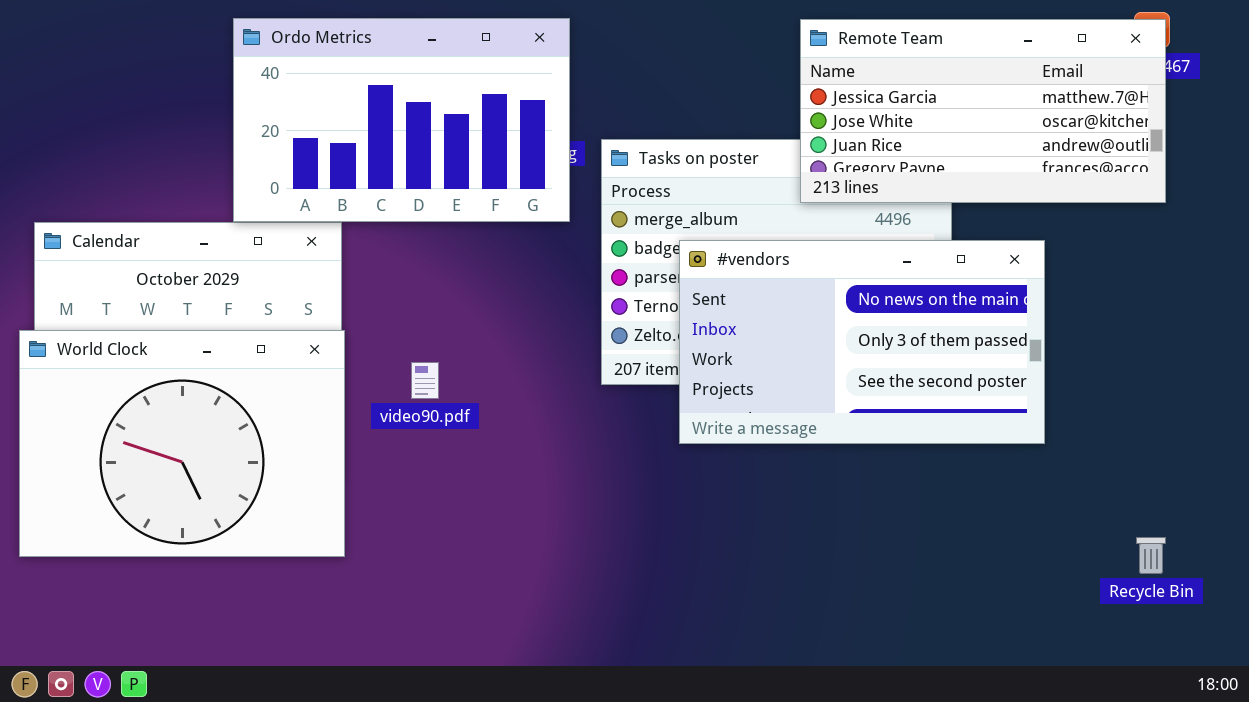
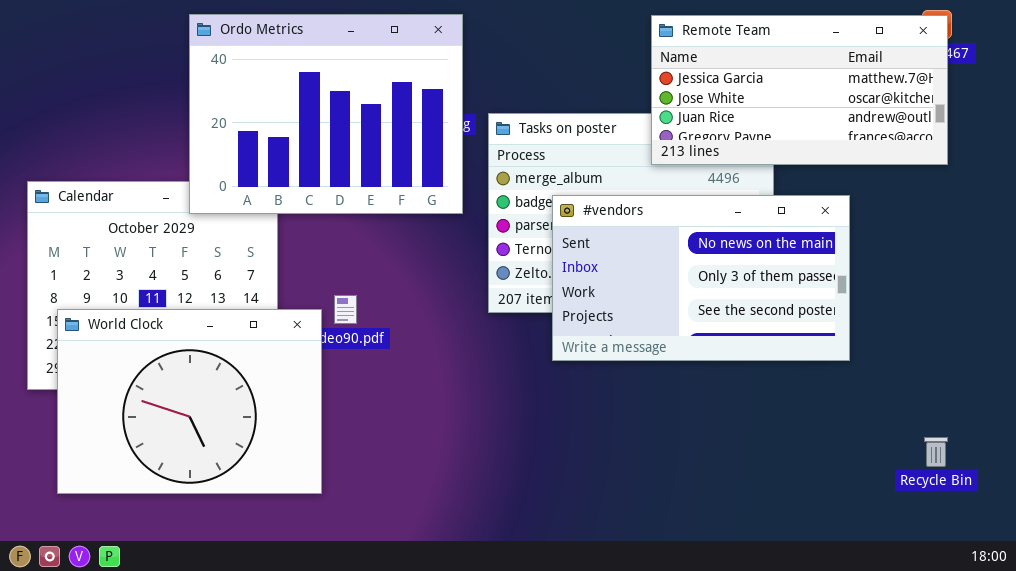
Ordo Metrics: [233,18,570,222] -> [189,14,463,214], resized
World Clock: [19,330,345,557] -> [57,309,322,494], moved

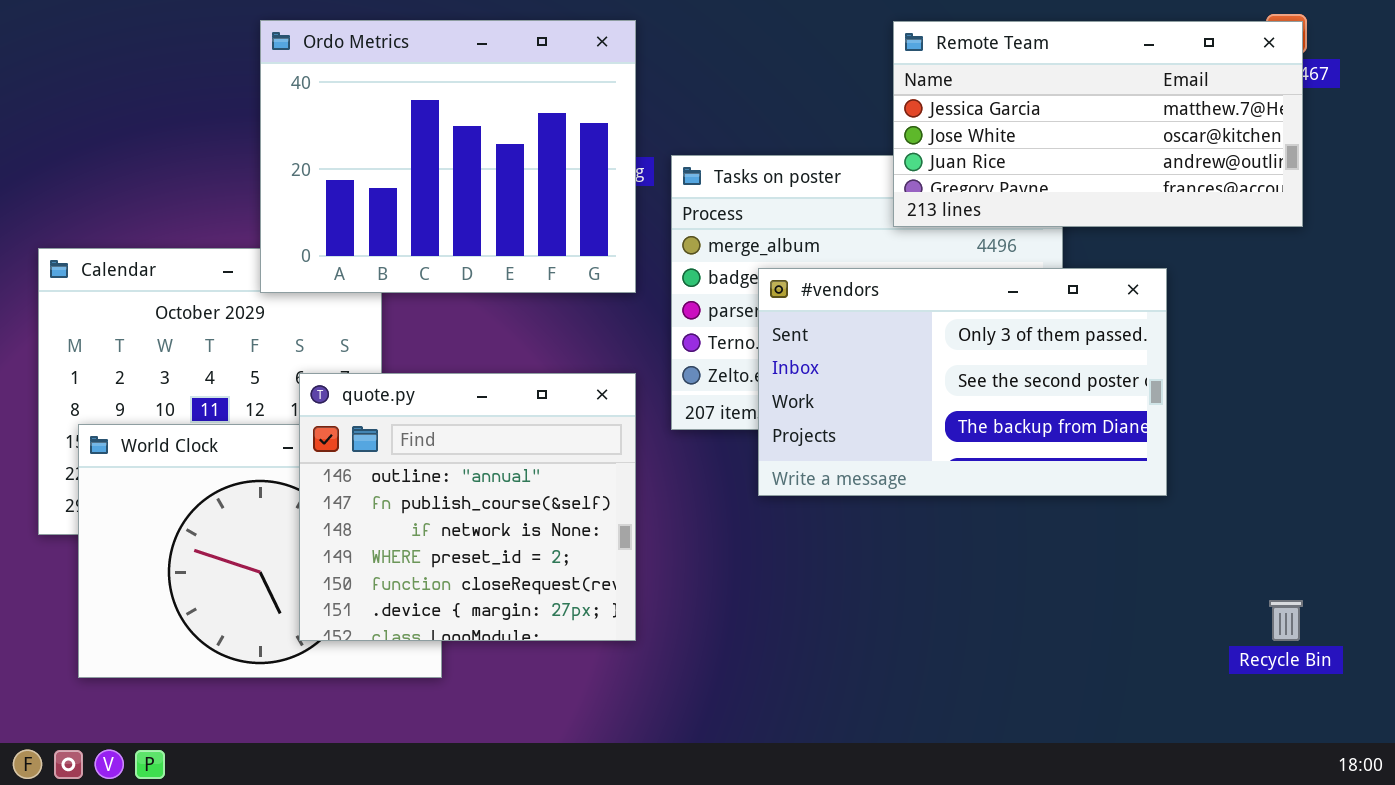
#vendors: [552,195,850,361] -> [758,268,1167,496], scrolled down 1 row
quote.py: none -> [299,373,636,641], opened

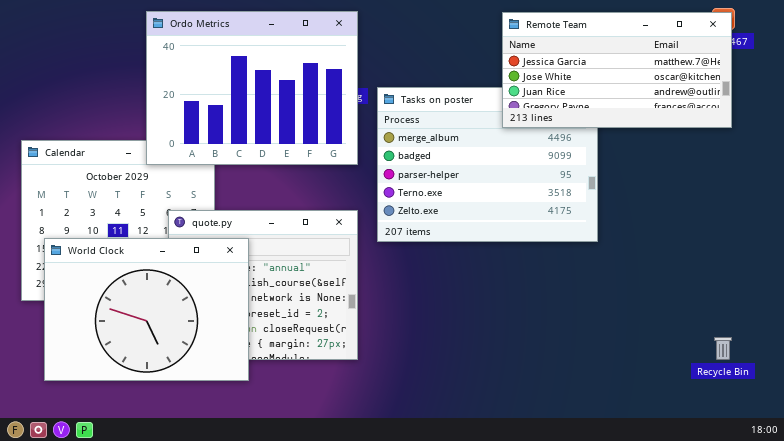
#vendors: [758,268,1167,496] -> none, closed
World Clock: [78,424,442,678] -> [44,238,249,381], raised

